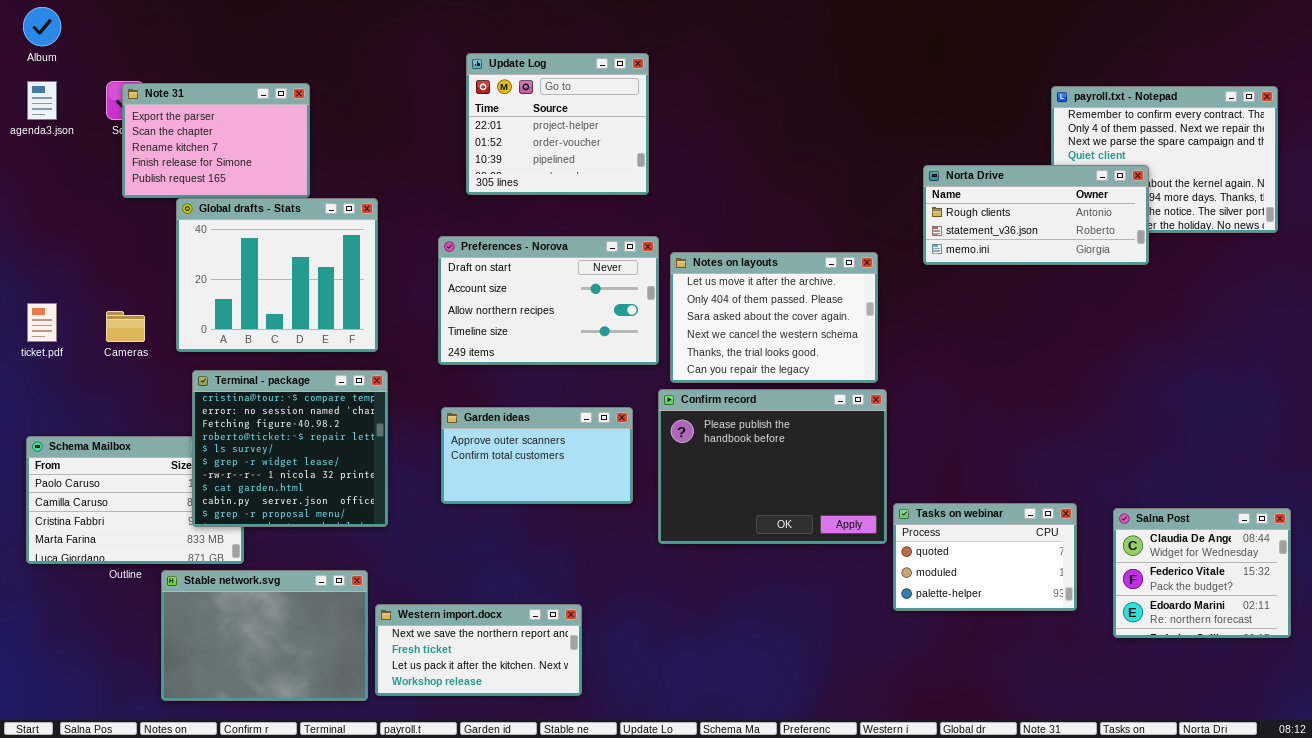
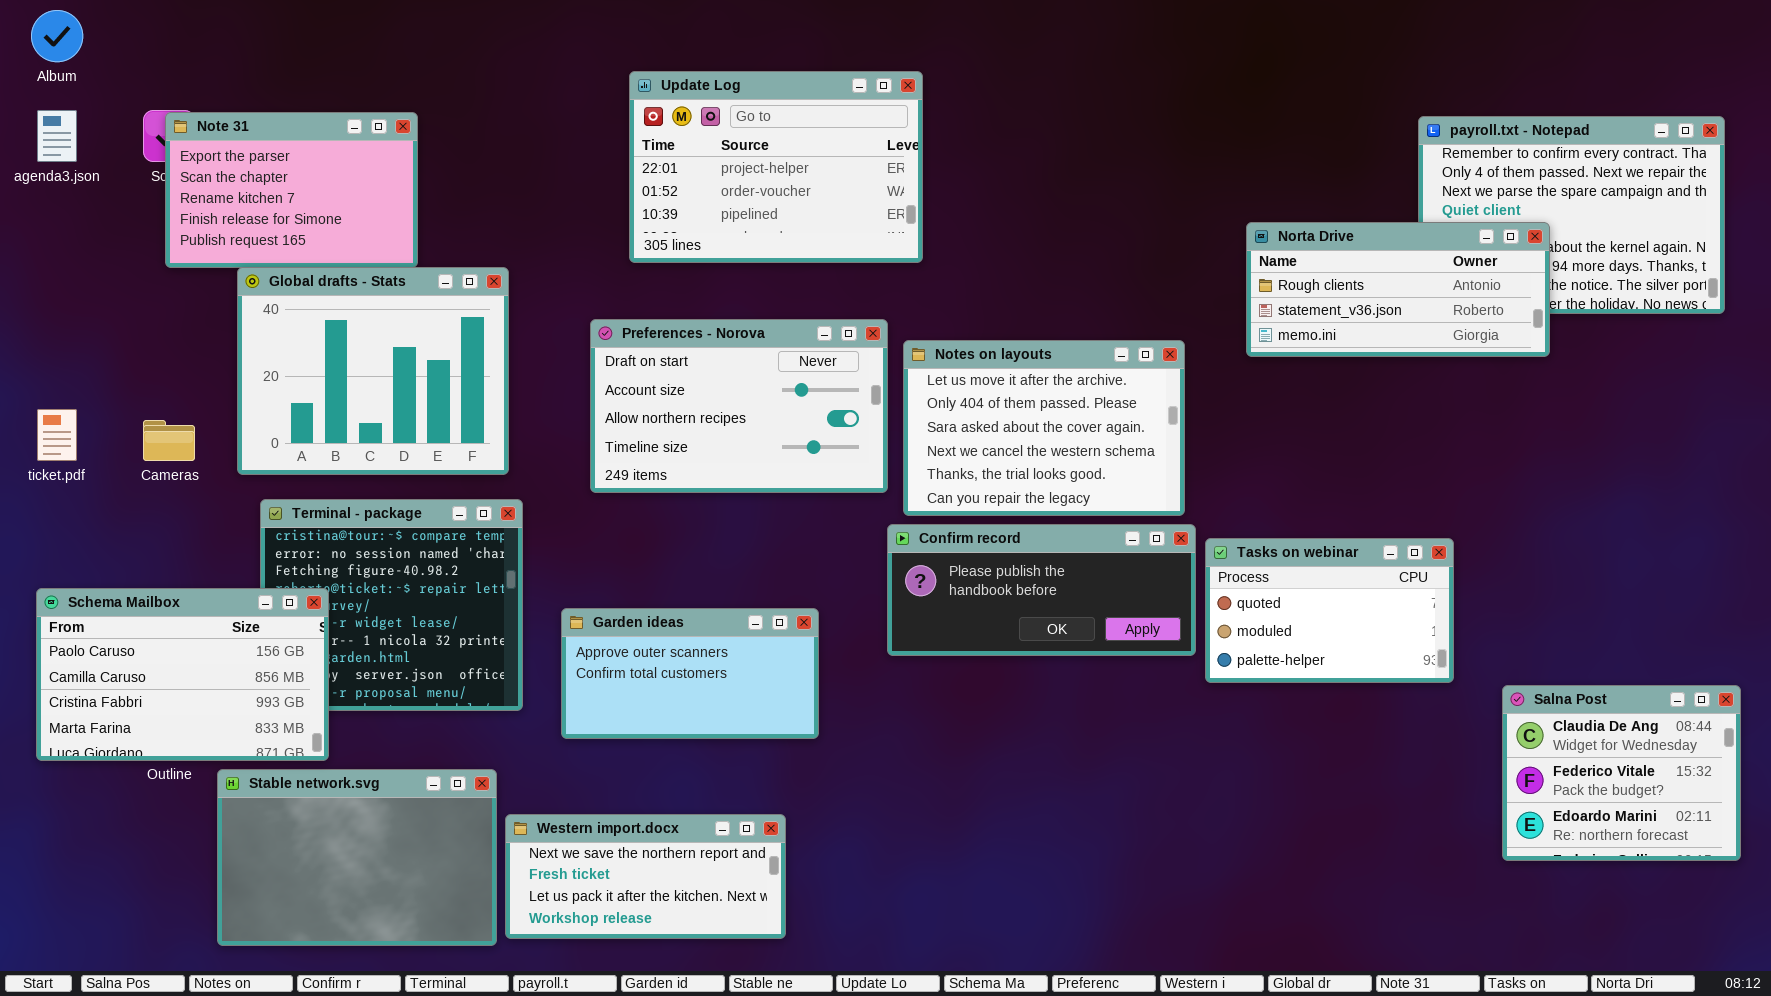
Update Log: [466,53,649,195] -> [629,71,923,263], resized
Confirm record: [658,389,887,544] -> [887,524,1196,656], resized
Garden ideas: [441,407,633,504] -> [561,608,819,739], moved
Schema Mailbox: [26,436,244,564] -> [36,588,329,761], raised
Tasks on webinar: [893,503,1077,611] -> [1205,538,1454,683], moved

